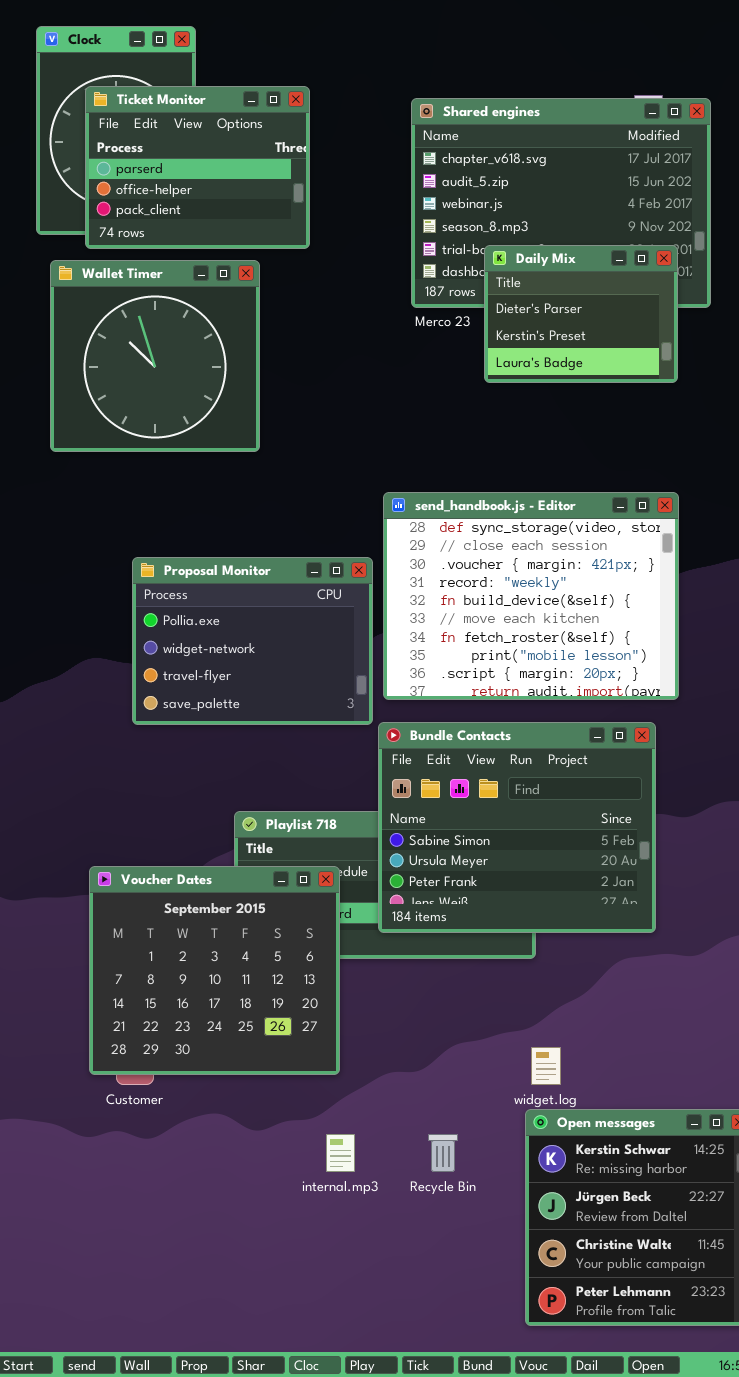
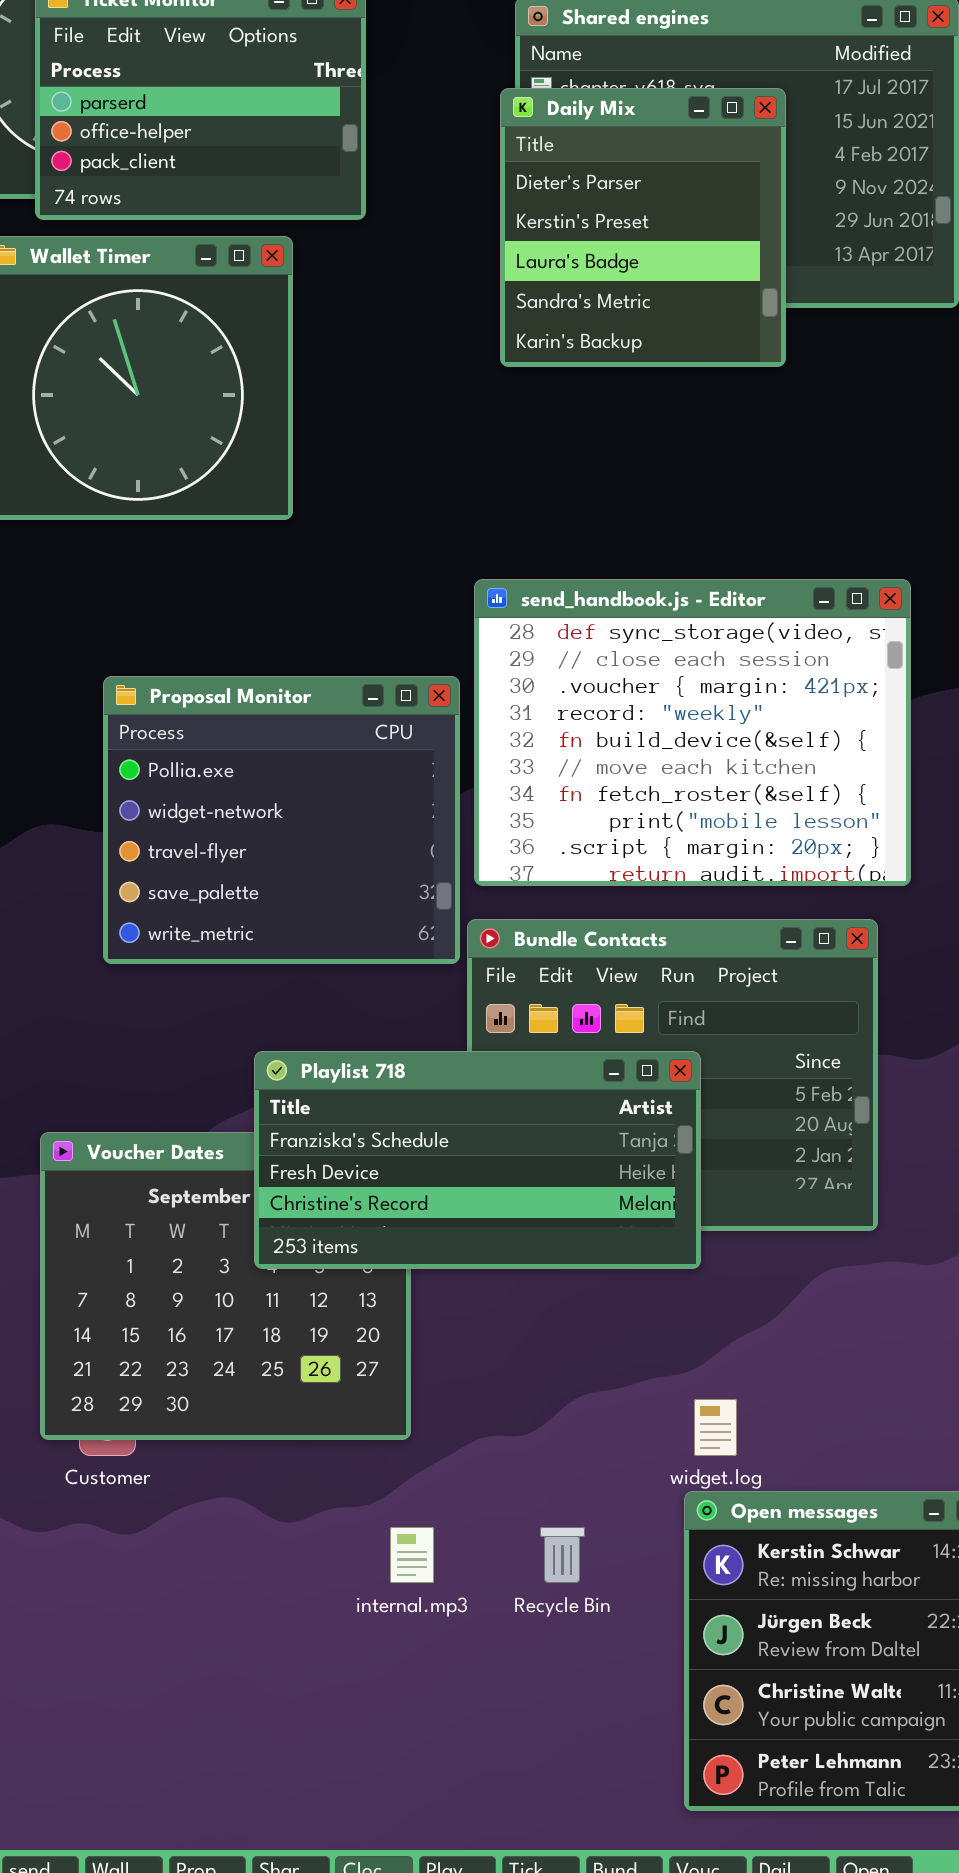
Daily Mix: [484,245,678,383] -> [500,88,786,367], moved, resized
Proposal Monitor: [132,557,373,725] -> [103,676,460,964], resized
Playlist 718: [234,811,536,959] -> [254,1051,701,1269], raised

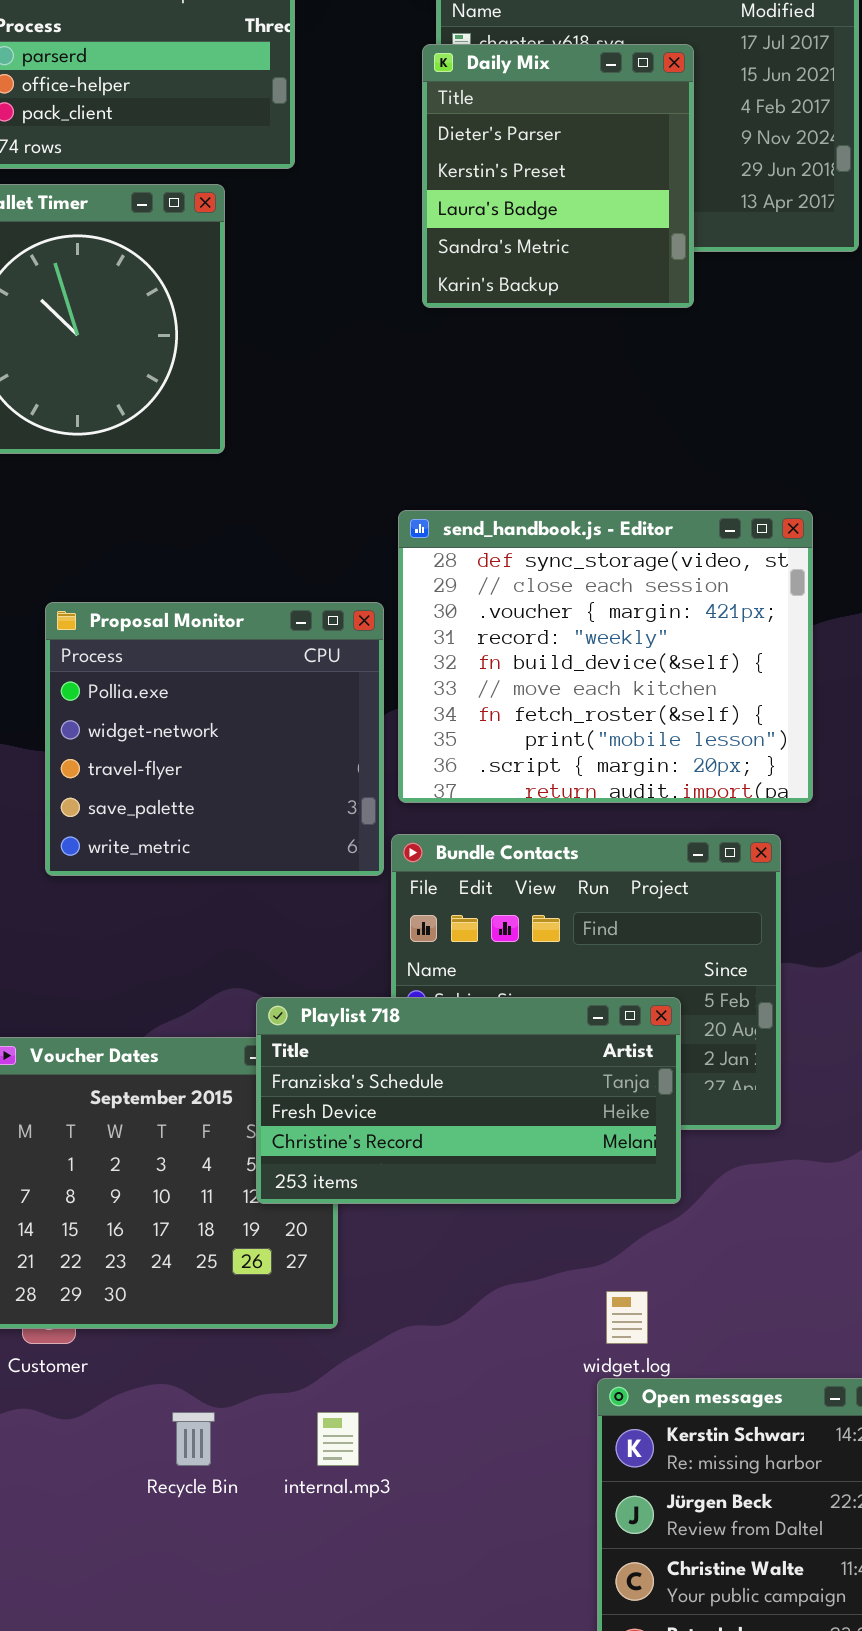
Playlist 718: [254,1051,701,1269] -> [256,997,681,1204], moved
Recycle Bin: [540,1527,585,1583] -> [172,1412,215,1466], moved

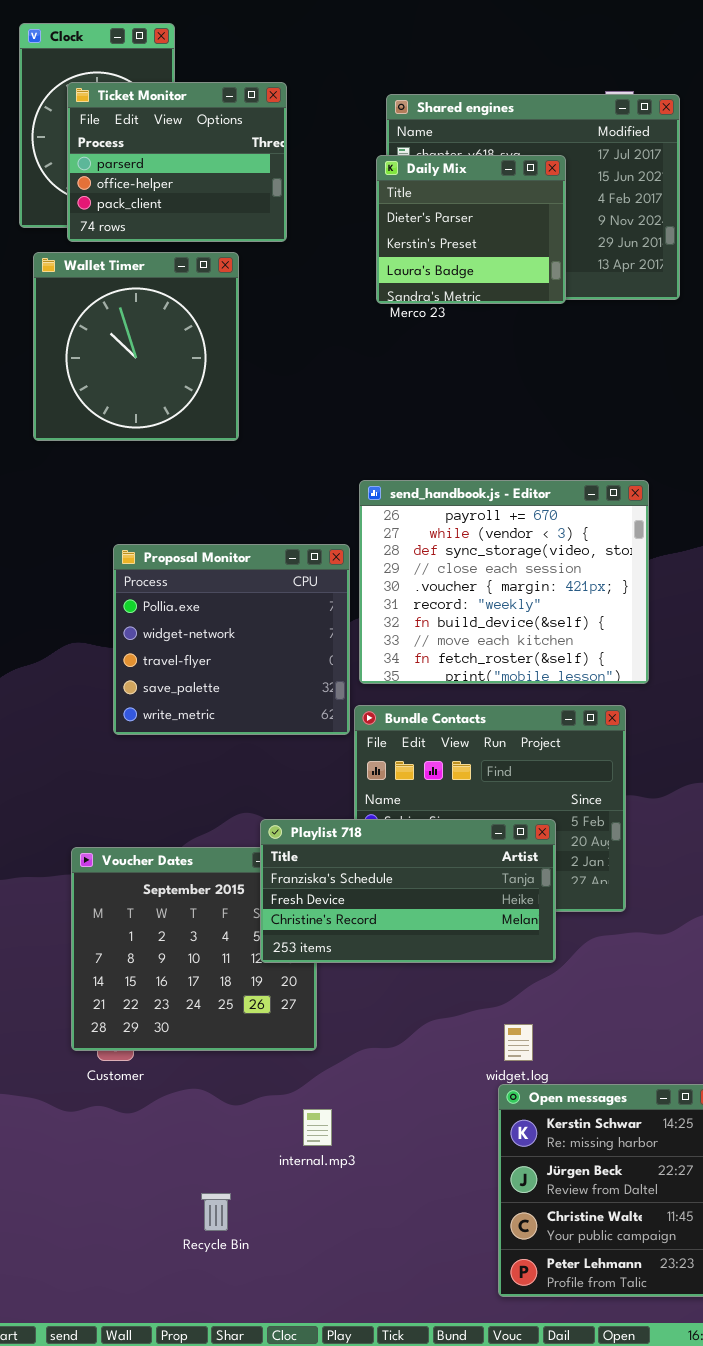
Daily Mix: [422,44,694,308] -> [376,155,566,304], resized
send_handbook.js - Editor: [398,510,813,803] -> [359,480,649,684], scrolled up 2 rows
Recycle Bin: [172,1412,215,1466] -> [201,1193,231,1231], moved

